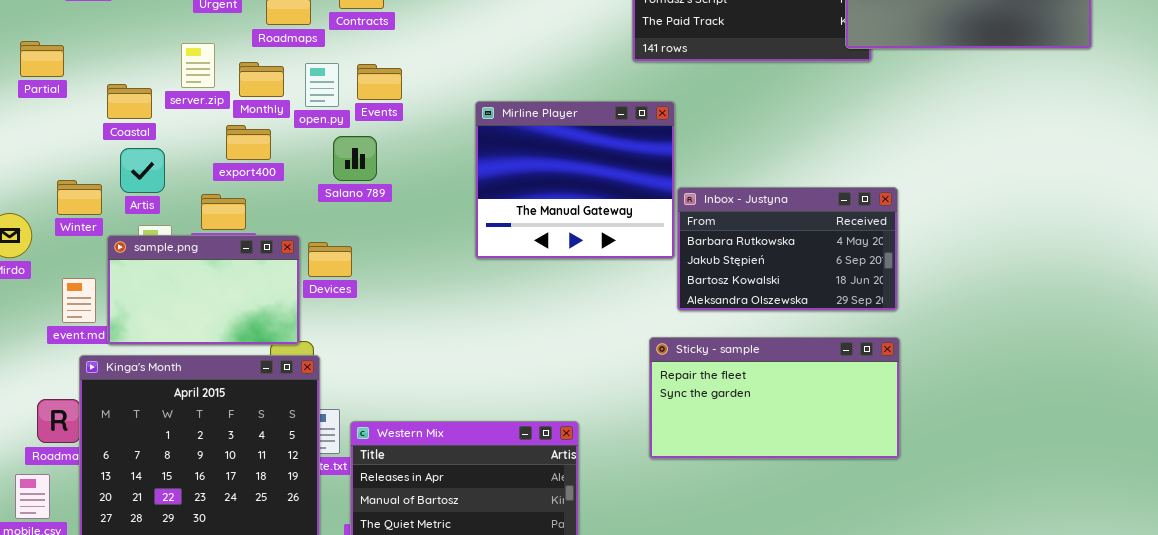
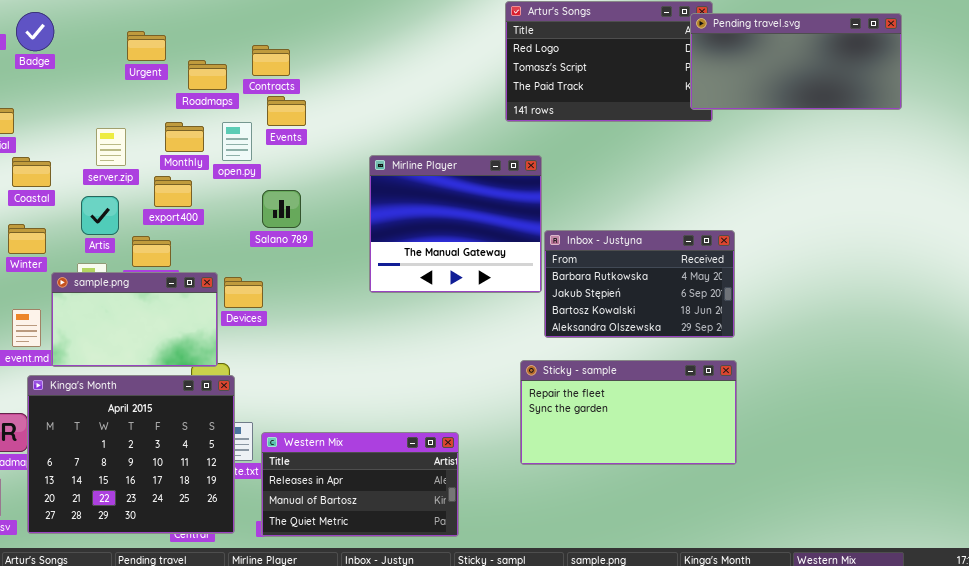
server.zip: [181,43,215,88] -> [96,128,126,166], moved
Events: [357,64,402,100] -> [267,96,306,126], moved
Coastal: [107,84,152,119] -> [12,157,51,187], moved
Salano 789: [333,136,377,181] -> [262,190,301,228], moved
Artis: [120,148,165,193] -> [81,196,119,235], moved

